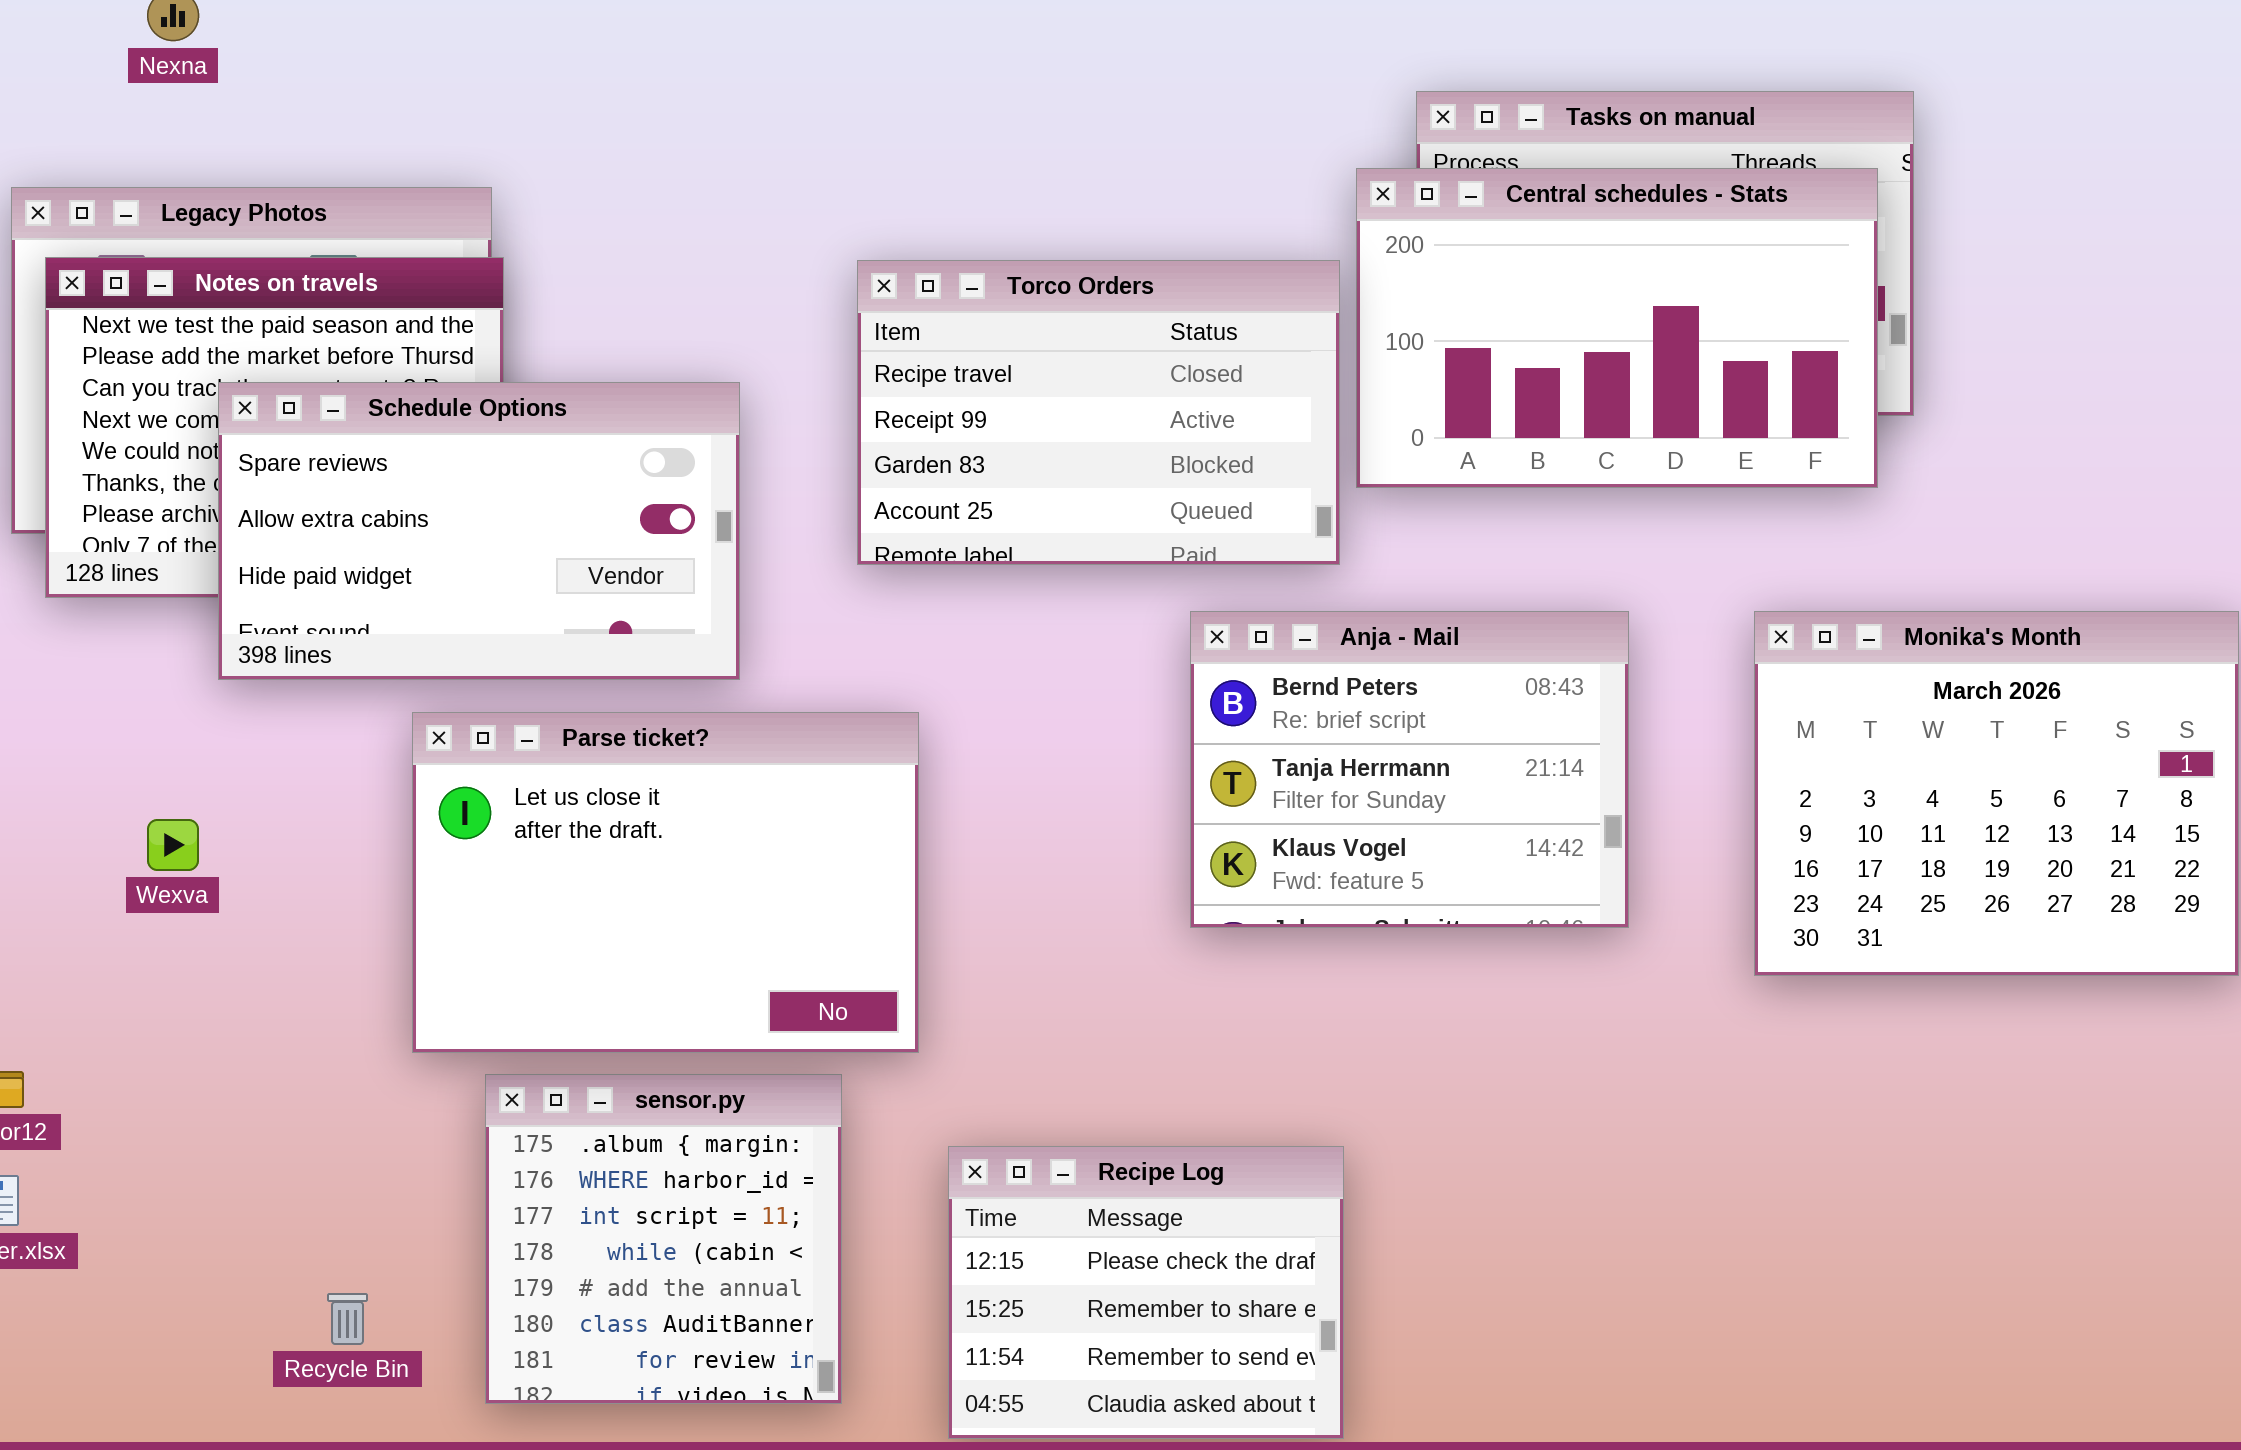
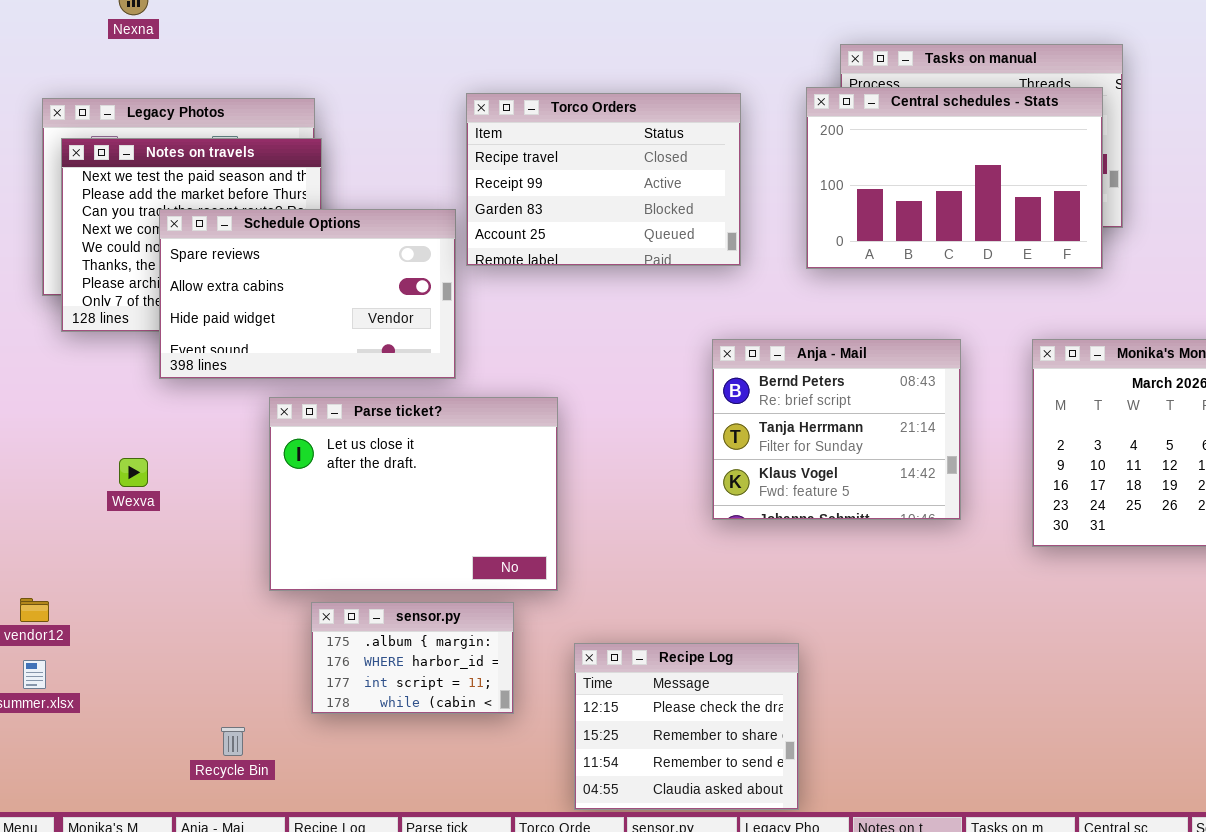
Torco Orders: [857,260,1340,565] -> [466,93,741,266], moved
sensor.py: [485,1074,842,1404] -> [311,602,514,714], resized

